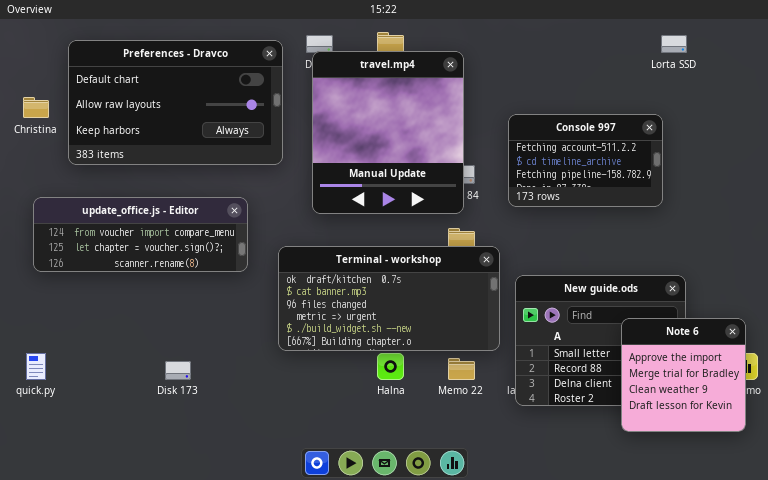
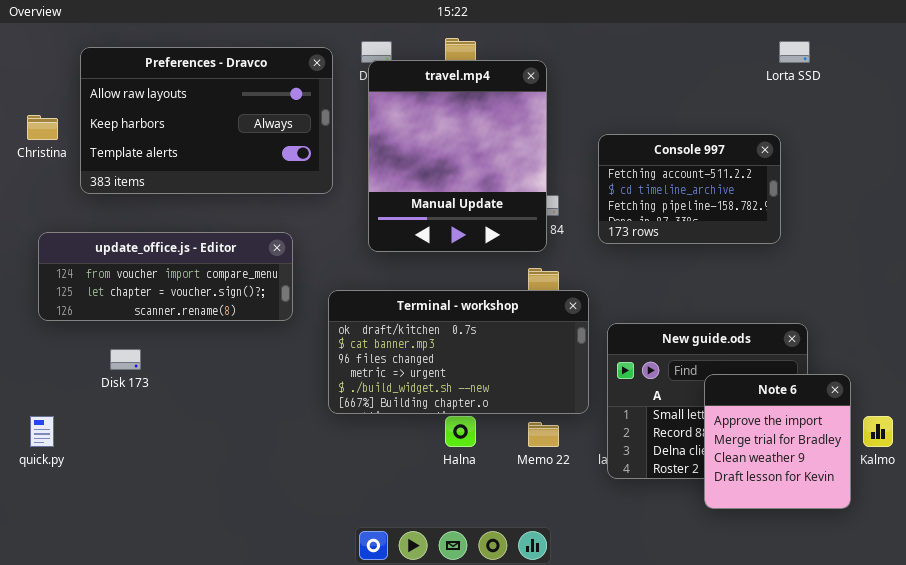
Preferences - Dravco: [68,40,283,165] -> [80,47,333,194], scrolled down 1 row
Note 6: [621,318,746,432] -> [704,374,851,509], moved
Disk 173: [165,361,191,380] -> [110,349,141,370], moved

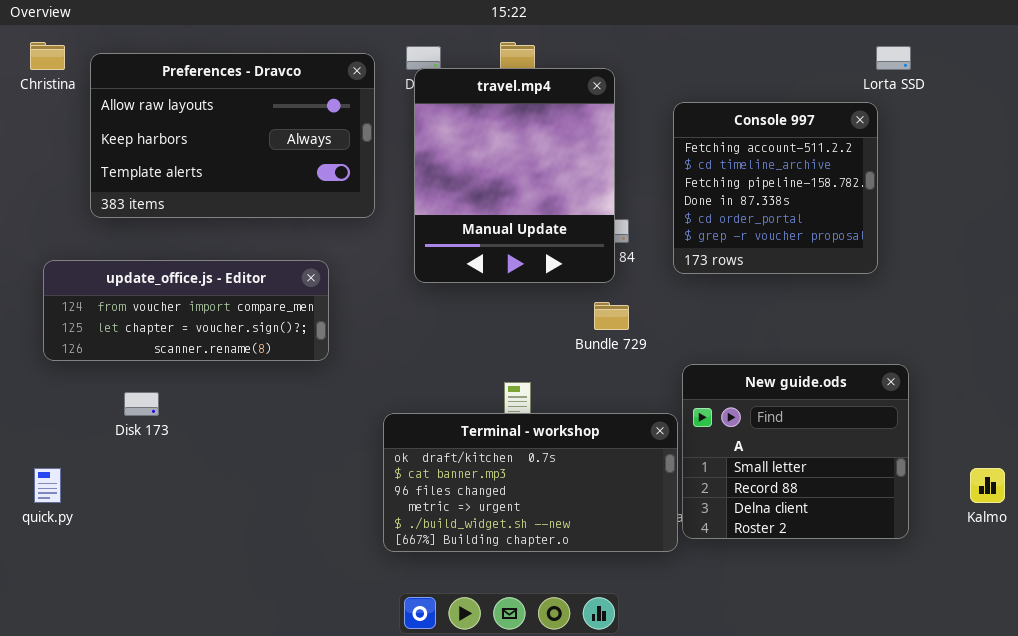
Christina: [27,115,58,140] -> [30,42,65,70], moved
Console 997: [598,134,781,244] -> [673,102,878,274], resized
Terminal - workshop: [328,290,589,414] -> [383,413,678,552], moved
Note 6: [704,374,851,509] -> none, closed

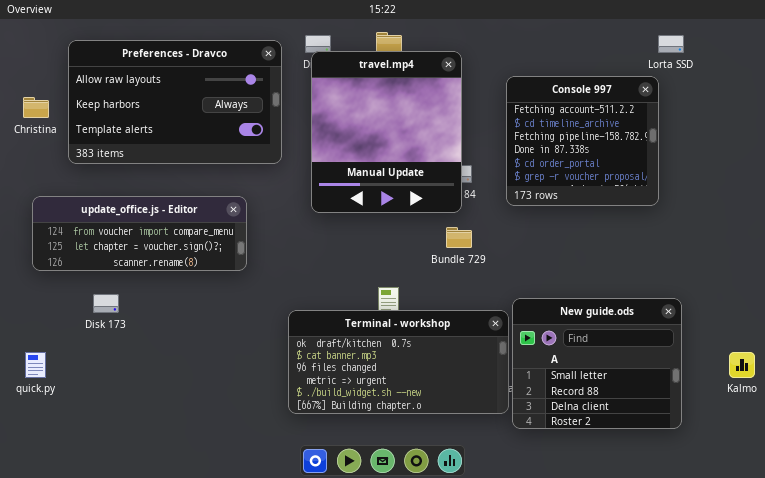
Christina: [30,42,65,70] -> [23,97,49,118], moved
New guide.ods: [682,364,909,539] -> [512,298,682,429], moved

